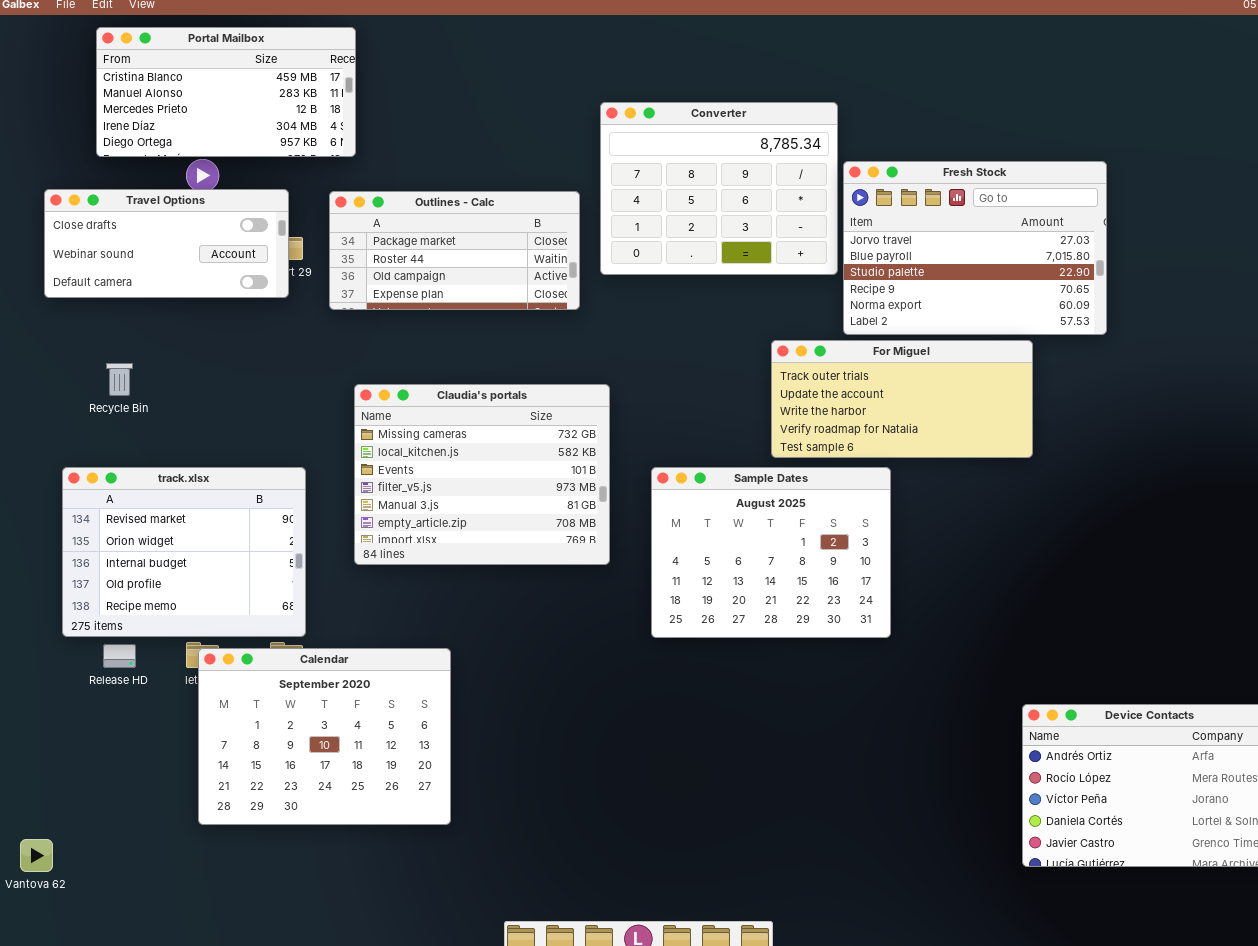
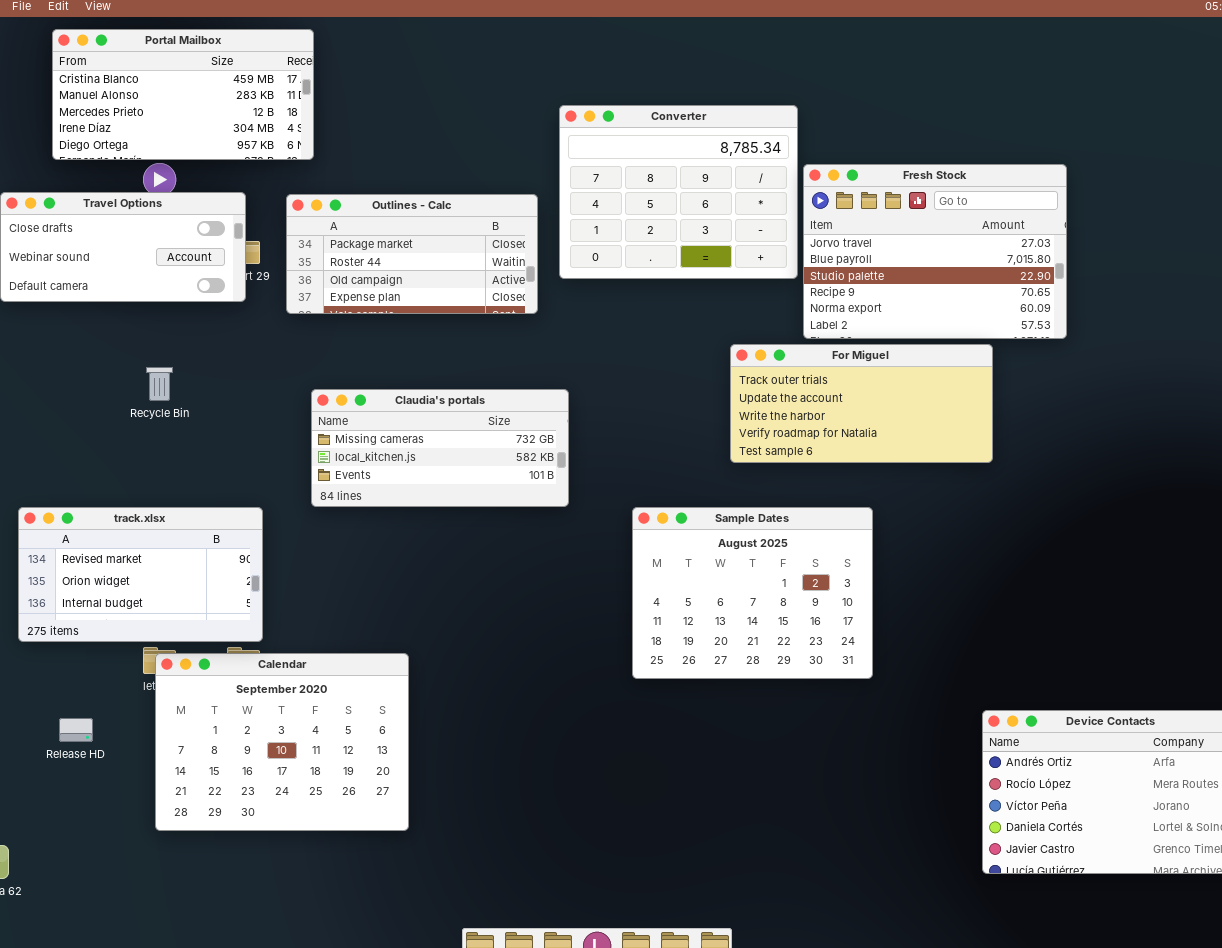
Recycle Bin: [106,363,133,396] -> [146,367,173,401], moved
Claudia's portals: [354,384,610,565] -> [311,389,569,507], resized
track.xlsx: [62,467,306,637] -> [18,507,263,642], resized
Sample Dates: [651,467,891,638] -> [632,507,873,679], moved
Release HD: [103,644,136,668] -> [59,718,93,742], moved

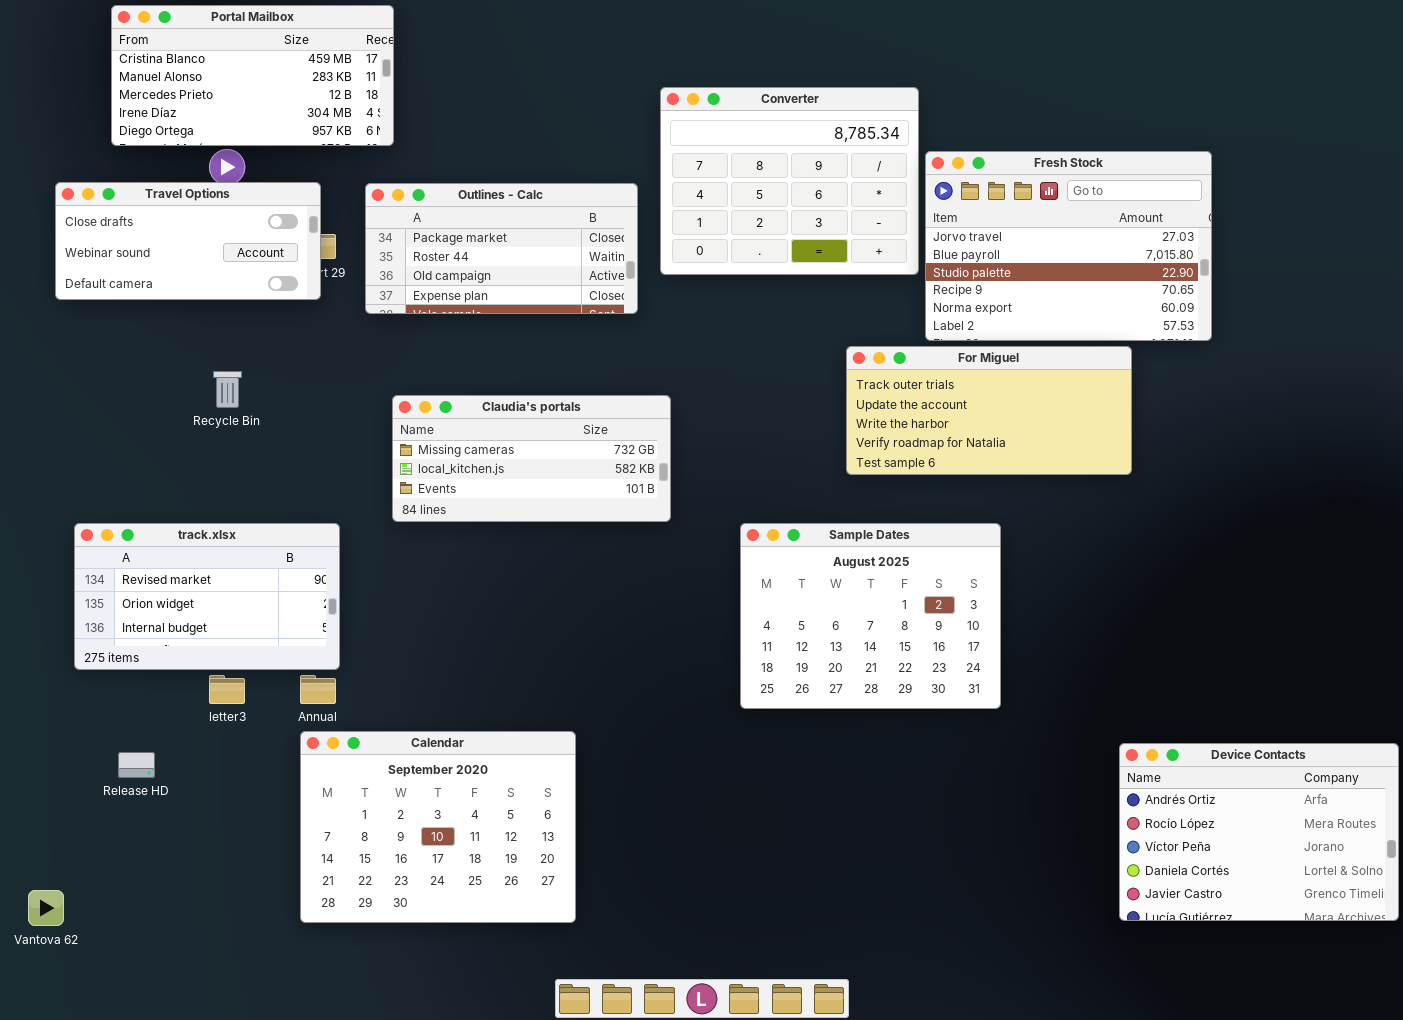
Calendar: [155,653,409,831] -> [300,731,576,923], moved

